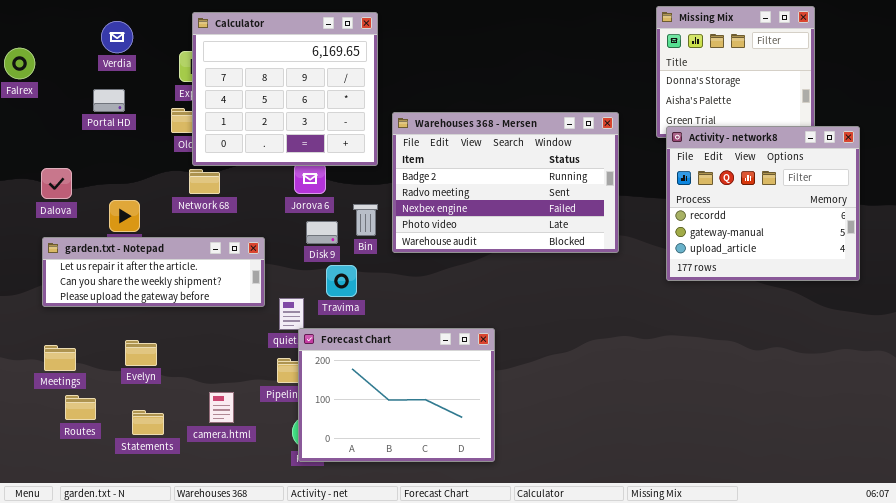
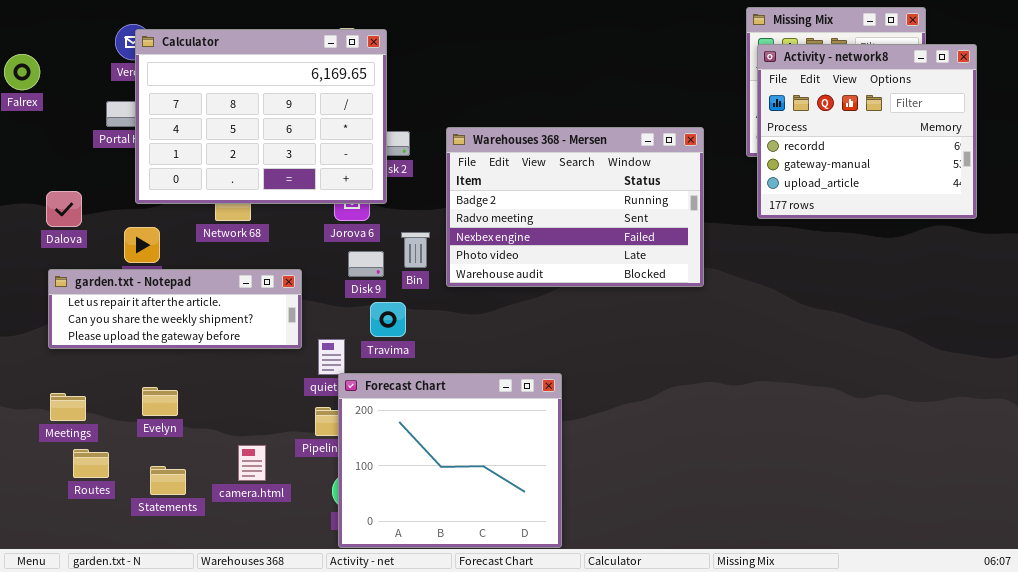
Calculator: [192,12,378,166] -> [135,29,387,204], moved, resized
Activity - network8: [666,126,860,281] -> [757,44,977,219], moved
Forecast Chart: [298,328,495,462] -> [338,373,562,548], resized

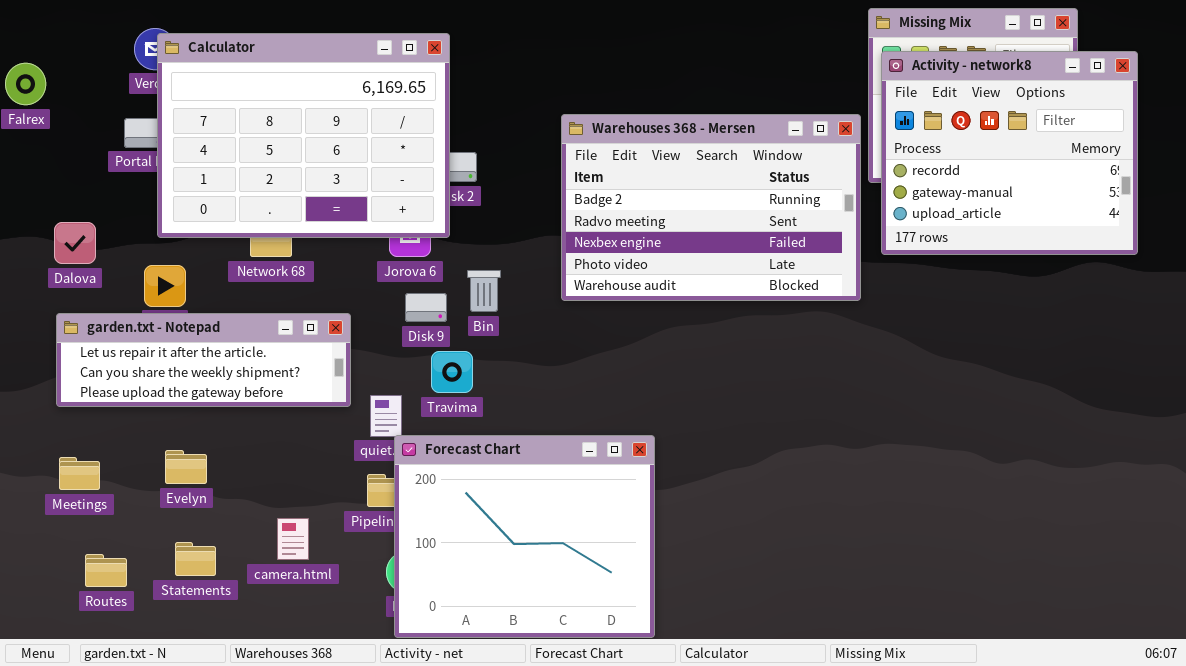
Warehouses 368 - Mersen: [446,127,704,287] -> [561,114,861,301], moved
Routes: [73,449,109,478] -> [85,554,127,587], moved

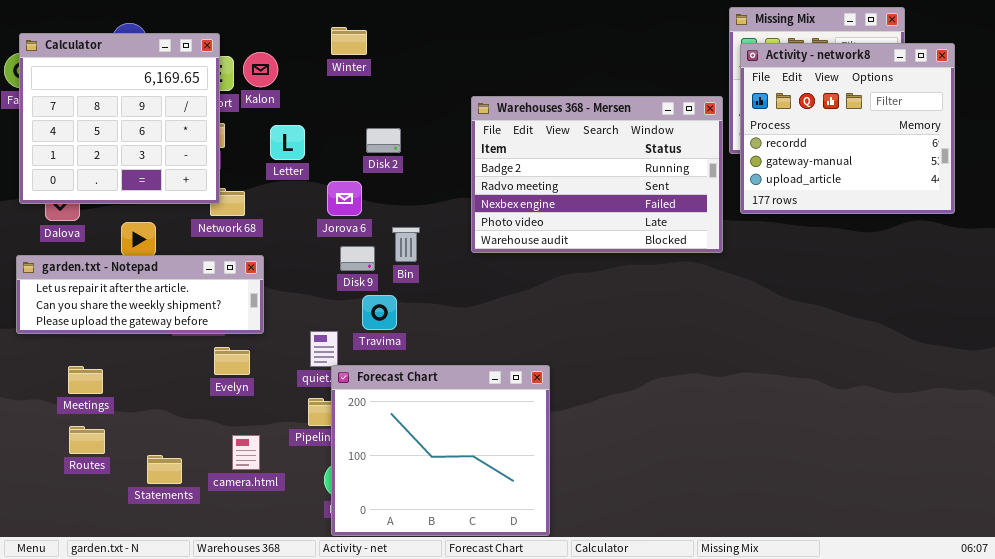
Calculator: [157,33,450,238] -> [19,33,220,204], moved, resized
garden.txt - Notepad: [56,313,351,407] -> [16,255,264,334], moved
Evelyn: [165,450,207,484] -> [214,347,250,375], moved
Meetings: [59,457,100,490] -> [68,366,103,394], moved
Routes: [85,554,127,587] -> [69,426,105,454], moved

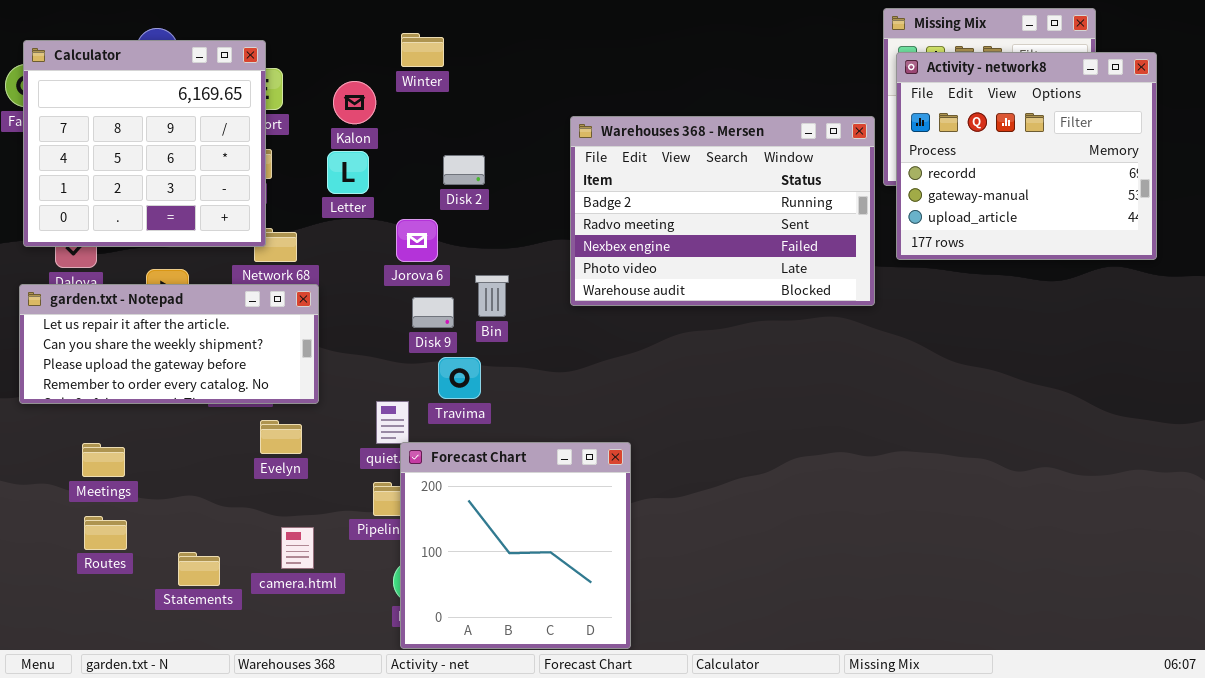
Kalon: [243,52,278,87] -> [333,81,376,124], moved
garden.txt - Notepad: [16,255,264,334] -> [19,284,319,404], resized
Forecast Chart: [331,365,550,536] -> [400,442,631,649], resized

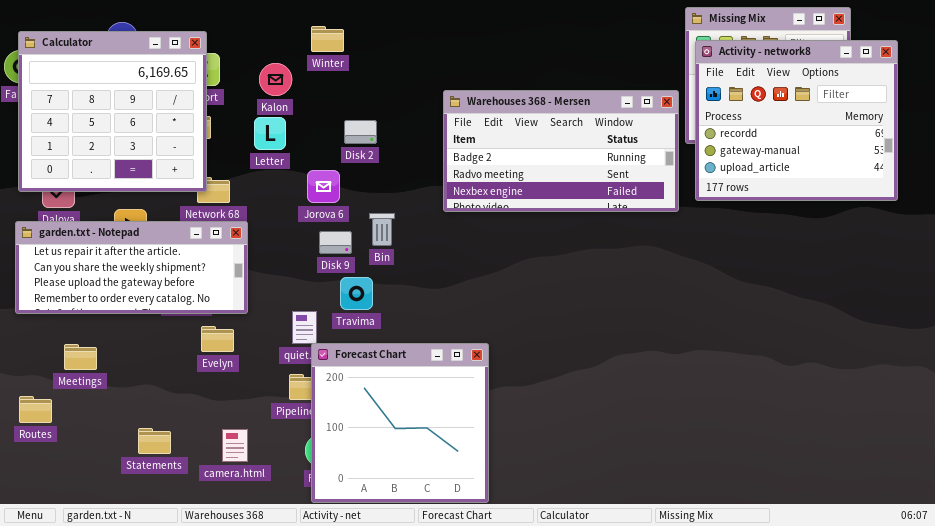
Warehouses 368 - Mersen: [570,116,875,306] -> [443,90,679,212], resized
Routes: [84,516,127,550] -> [19,396,52,423], moved
camera.html: [281,527,314,569] -> [222,429,248,462], moved

